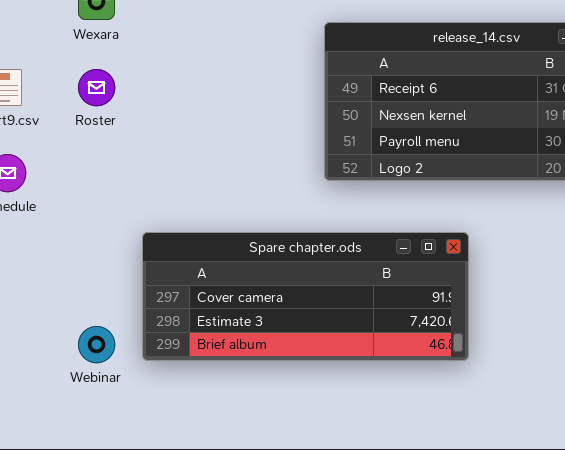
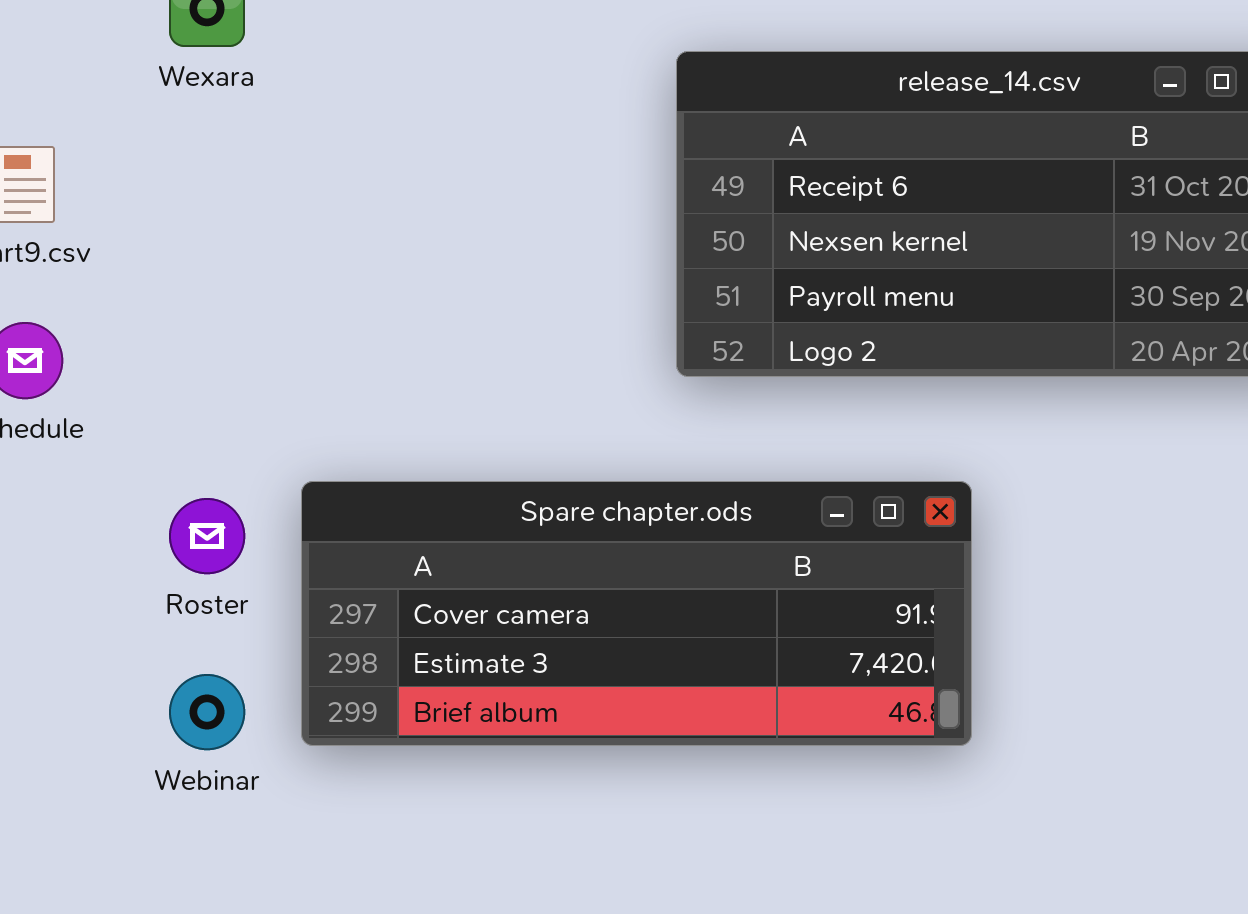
Roster: [78,69,115,106] -> [169,498,245,574], moved

